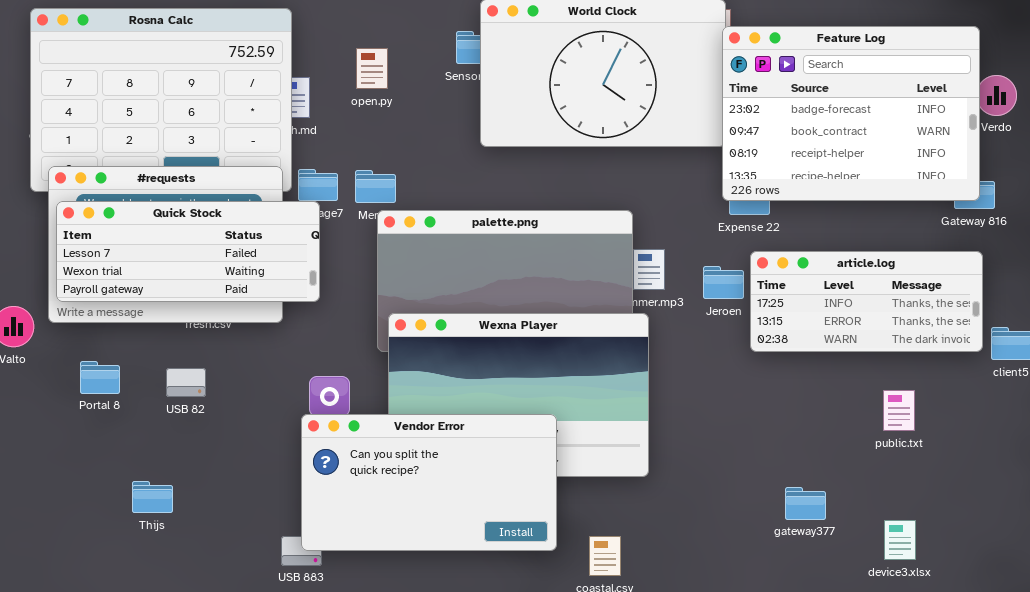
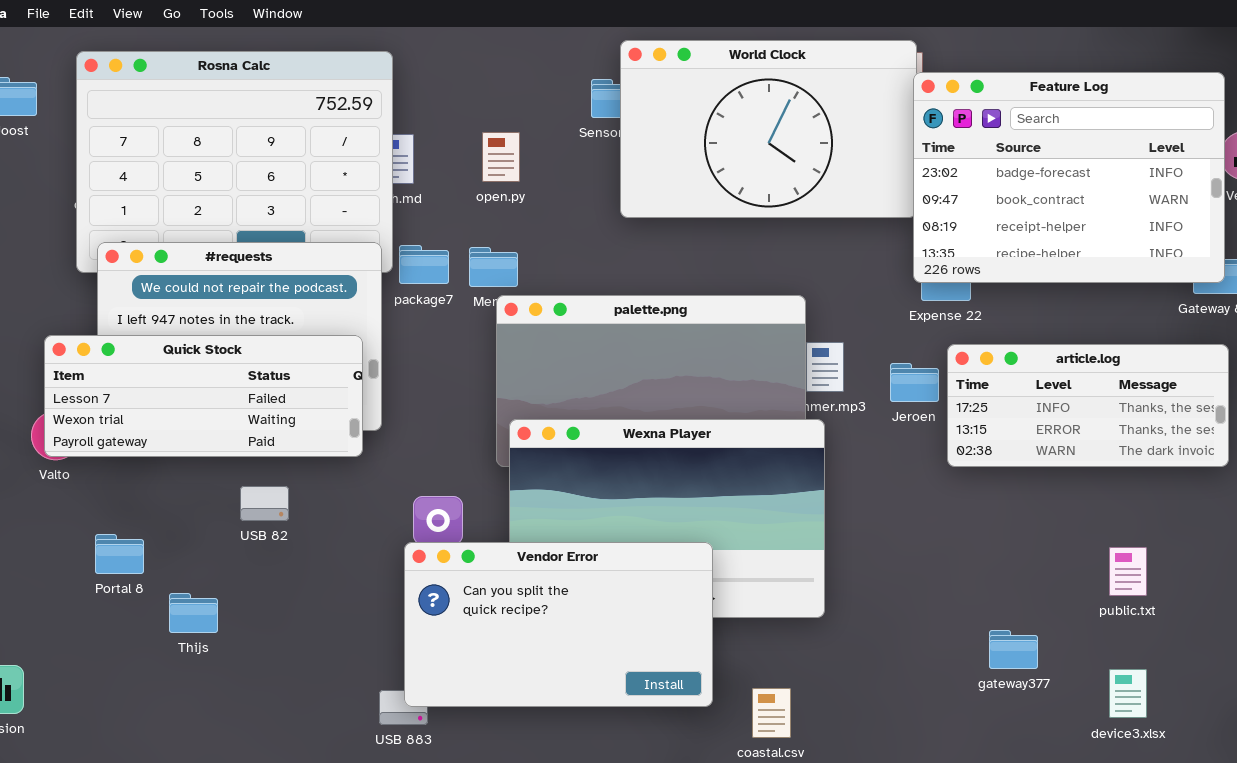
open.py: [356,48,388,89] -> [482,132,520,182], moved
Quick Stock: [56,201,320,302] -> [44,335,363,457], moved
Portal 8: [80,361,120,394] -> [95,534,144,574], moved
public.txt: [883,390,915,431] -> [1109,547,1147,596], moved
Thijs: [132,481,173,513] -> [169,593,218,633], moved

